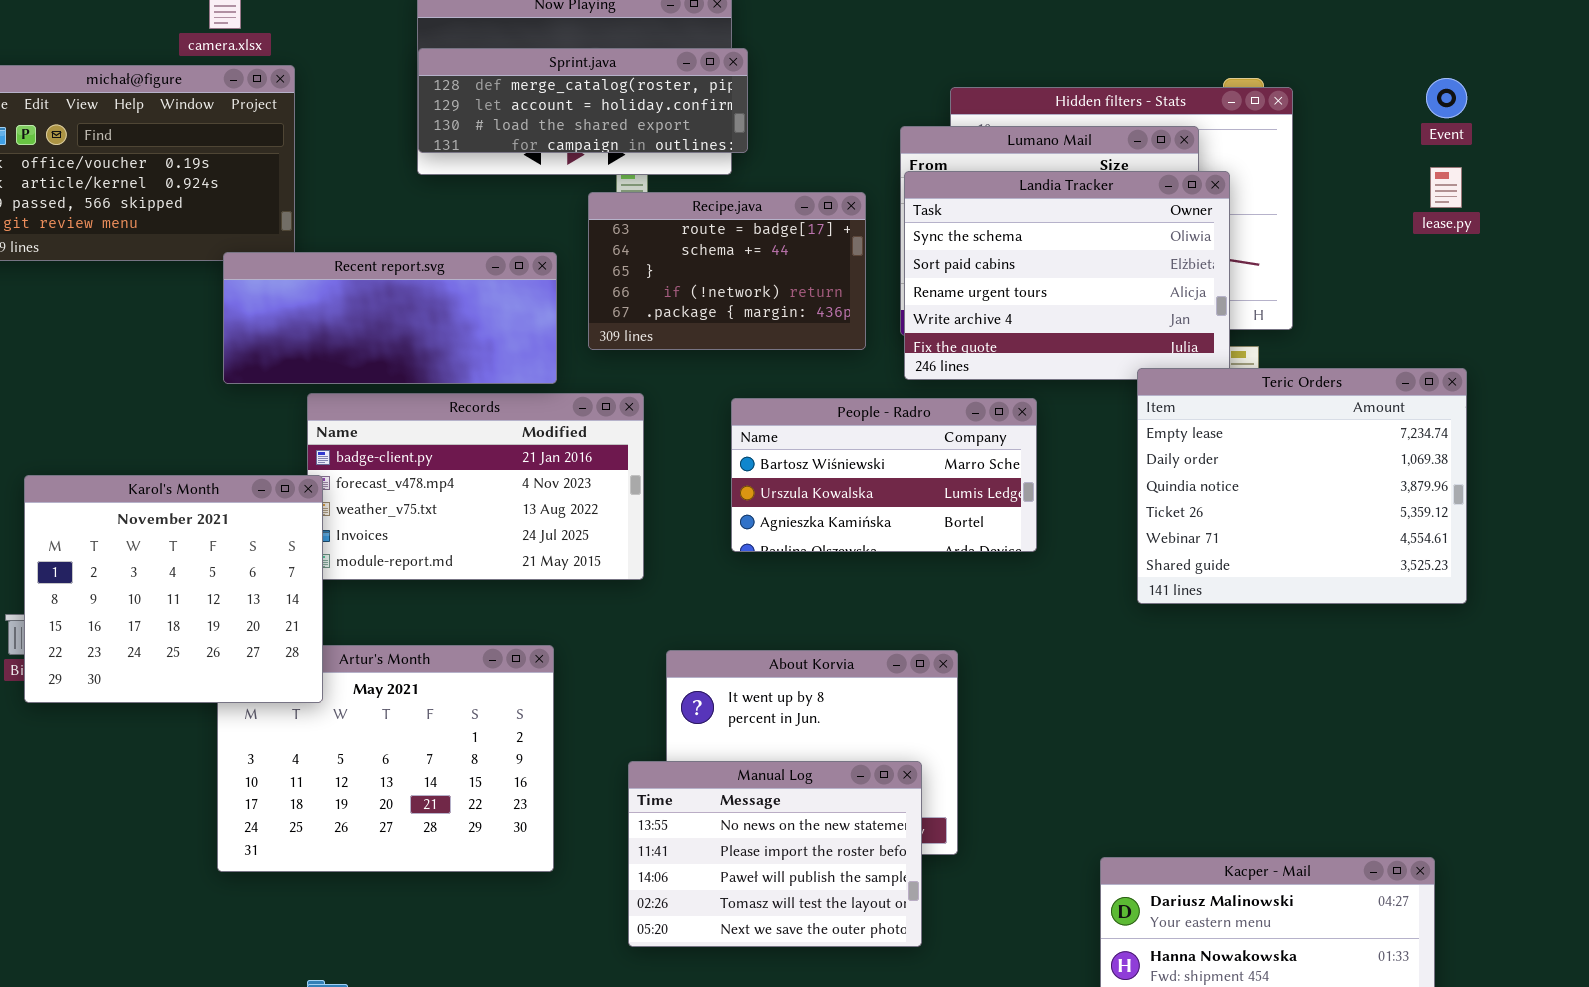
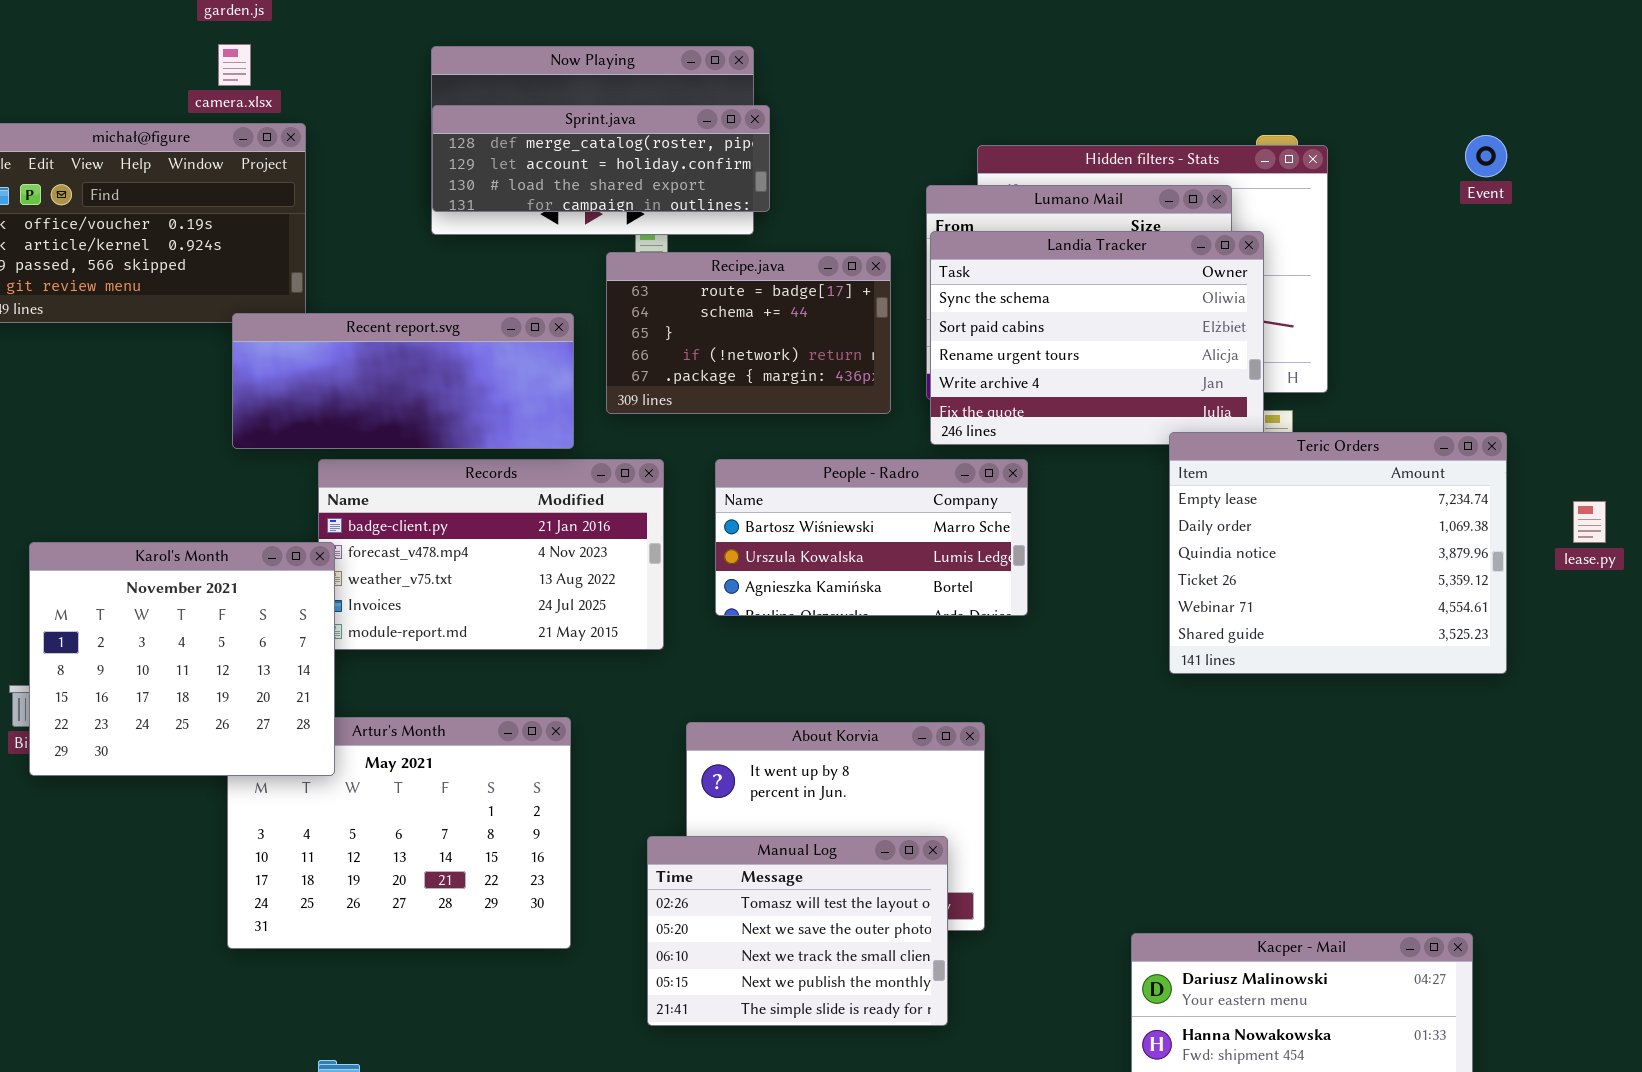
lease.py: [1430,167,1462,208] -> [1573,501,1606,543], moved
People - Radro: [731,398,1037,552] -> [715,459,1028,616], moved
Manual Log: [628,761,922,947] -> [647,836,948,1026], scrolled down 3 rows

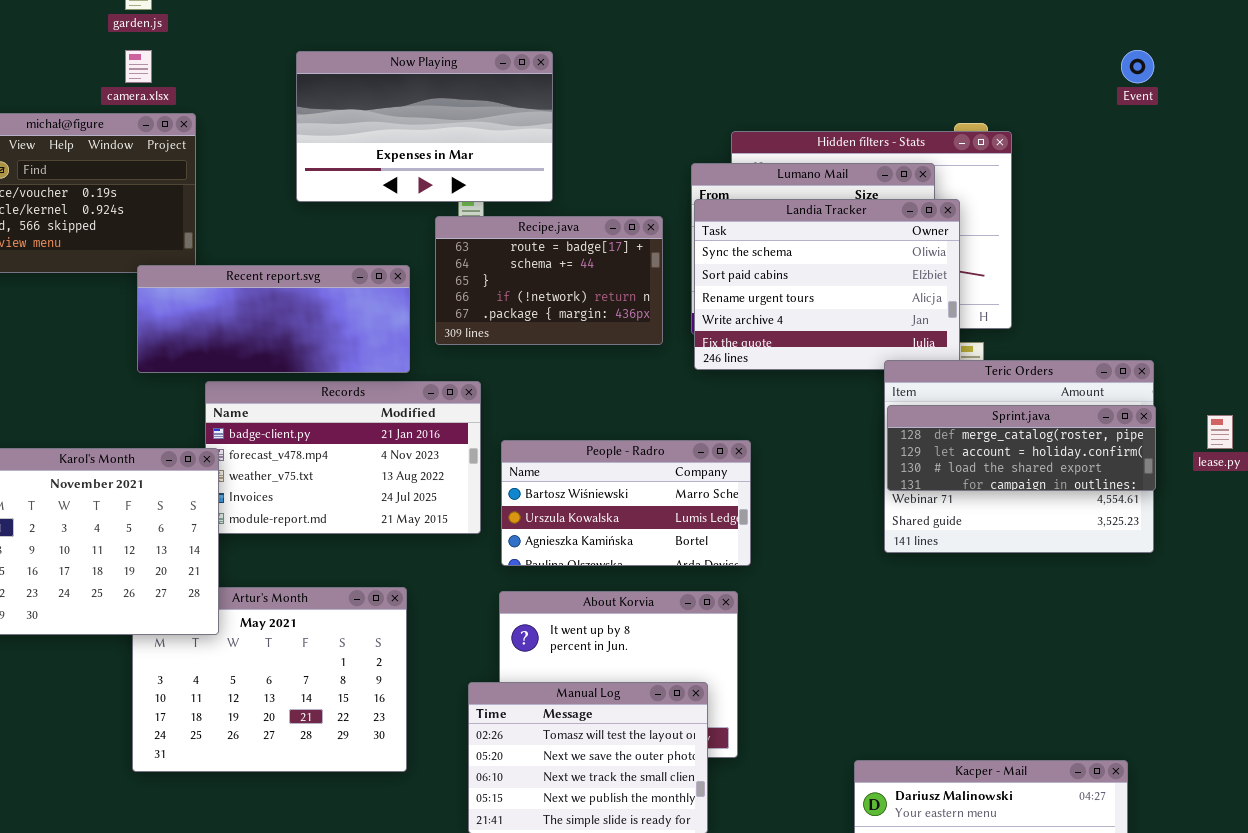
Sprint.java: [432,105,770,212] -> [887,405,1156,491], moved
Event: [1465,135,1507,177] -> [1121,50,1154,83], moved
People - Radro: [715,459,1028,616] -> [501,440,751,566], moved

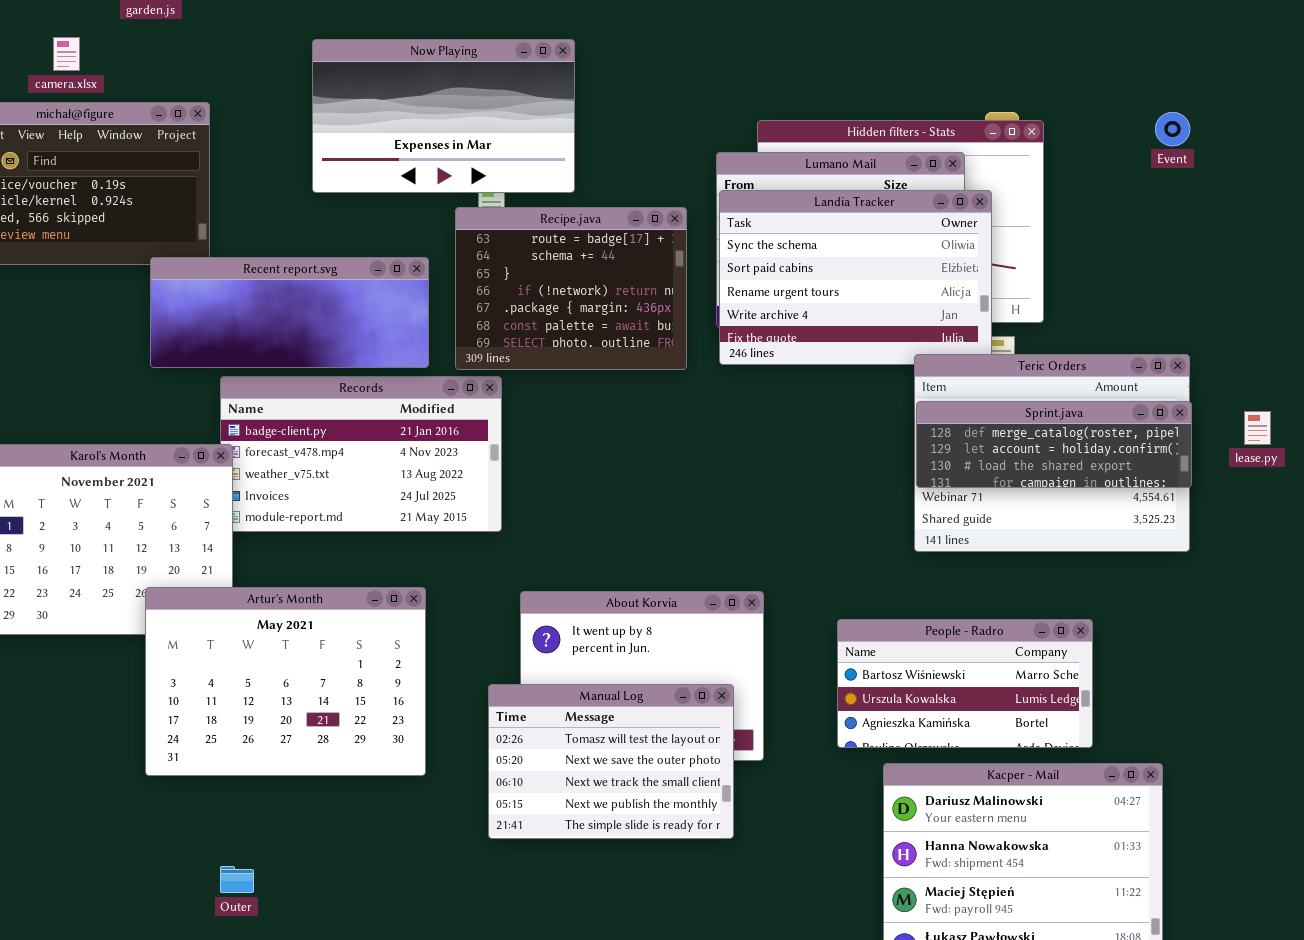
camera.xlsx: [125,50,152,83] -> [53,37,80,71], moved
Event: [1121,50,1154,83] -> [1155,112,1190,146], moved
Recipe.java: [435,216,663,345] -> [455,207,687,370], resized
People - Radro: [501,440,751,566] -> [837,619,1093,748], moved
Artur's Month: [132,587,407,772] -> [145,587,426,776], raised

